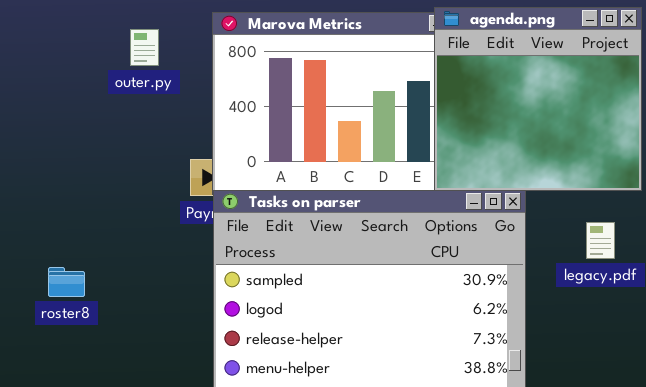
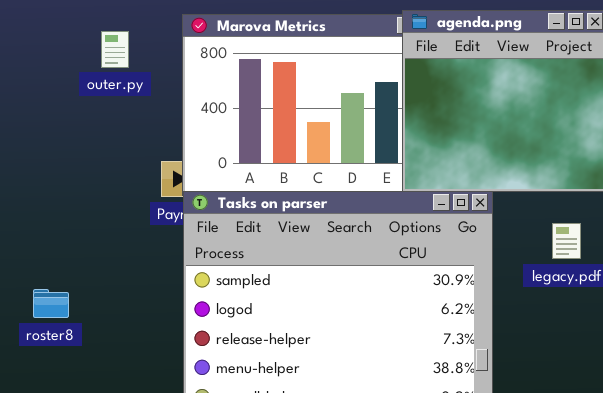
roster8: [48,267,85,297] -> [33,289,69,318], moved

